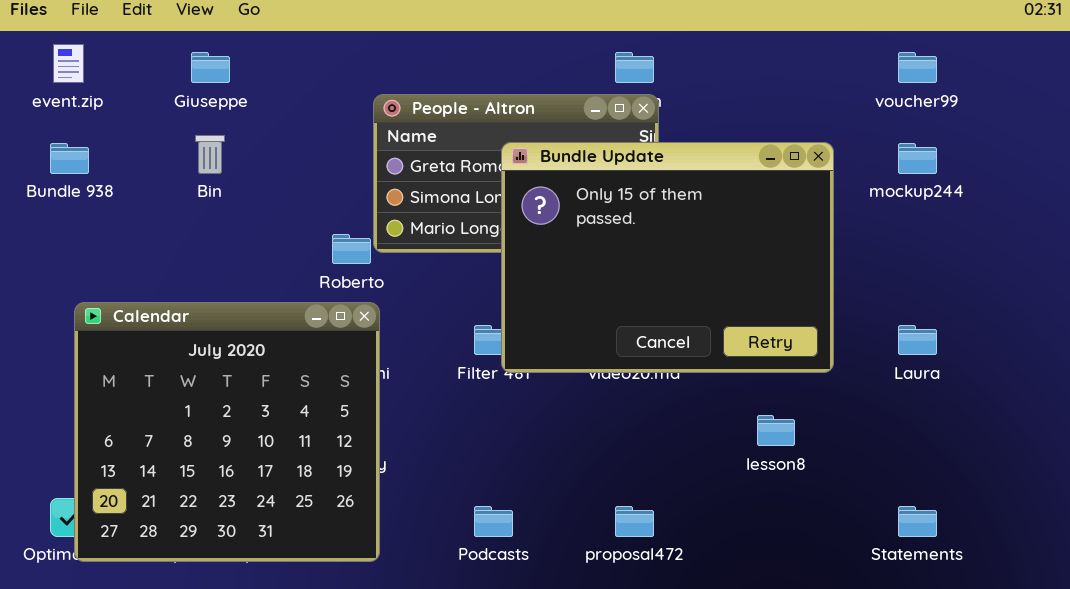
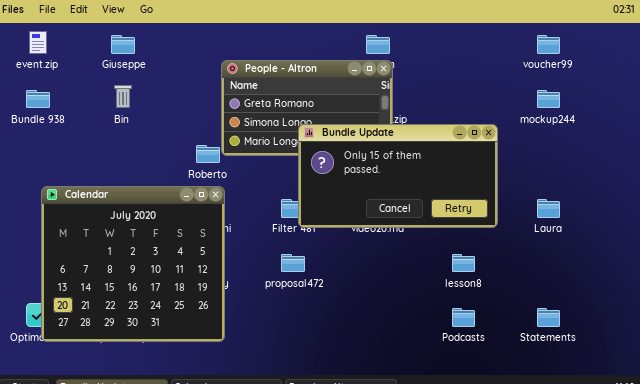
Bundle Update: [501,142,834,373] -> [298,124,498,228], resized
Podcasts: [474,506,513,537] -> [452,308,475,327], moved
proposal472: [615,506,654,537] -> [281,254,305,272], moved

